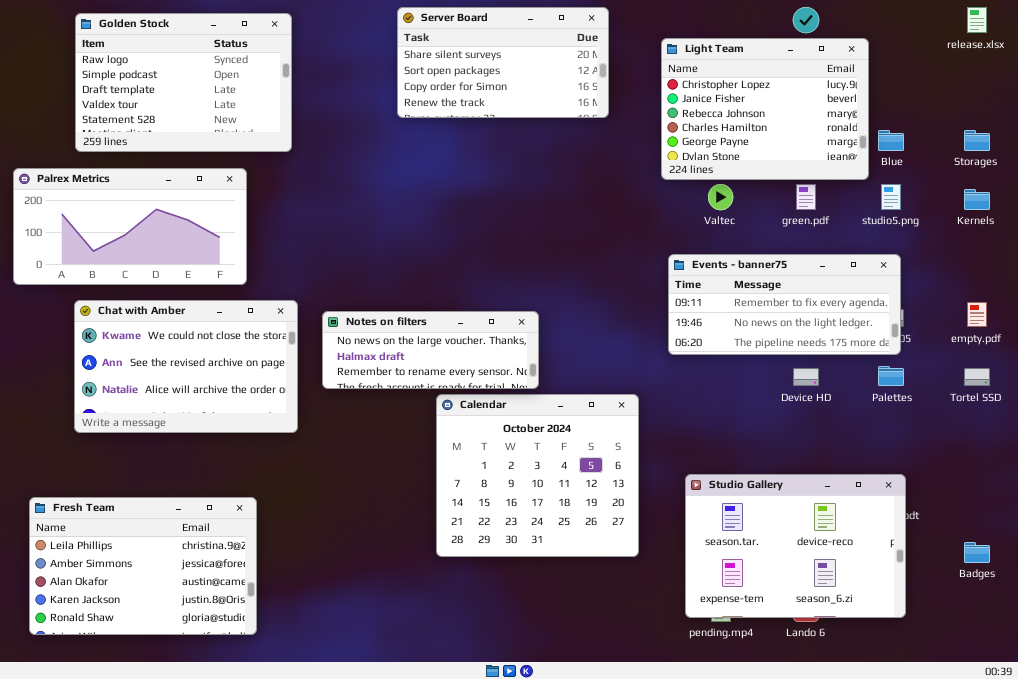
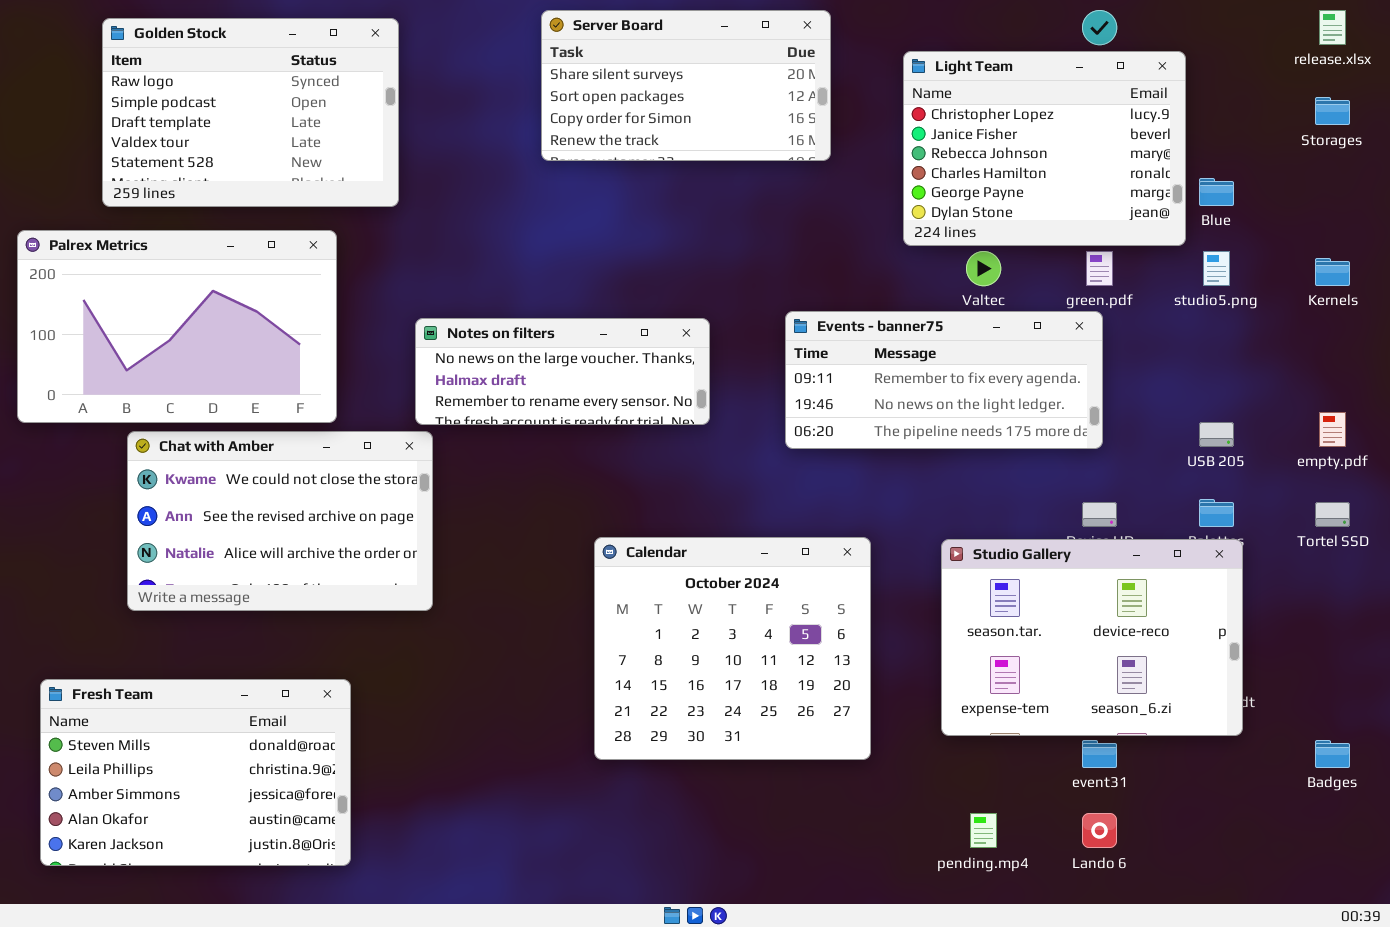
Storages: [964,130,990,151] -> [1315,97,1350,125], moved
Palrex Metrics: [13,168,247,285] -> [17,230,337,423], resized
Events - banner75: [668,254,901,355] -> [785,311,1103,449], moved
Chat with Amber: [74,300,298,433] -> [127,431,433,611], moved
Notes on filters: [322,311,539,389] -> [415,318,710,425], moved
Studio Gallery: [685,474,906,618] -> [941,539,1243,736], moved
Fresh Team: [29,497,257,635] -> [40,679,351,866], scrolled up 1 row

